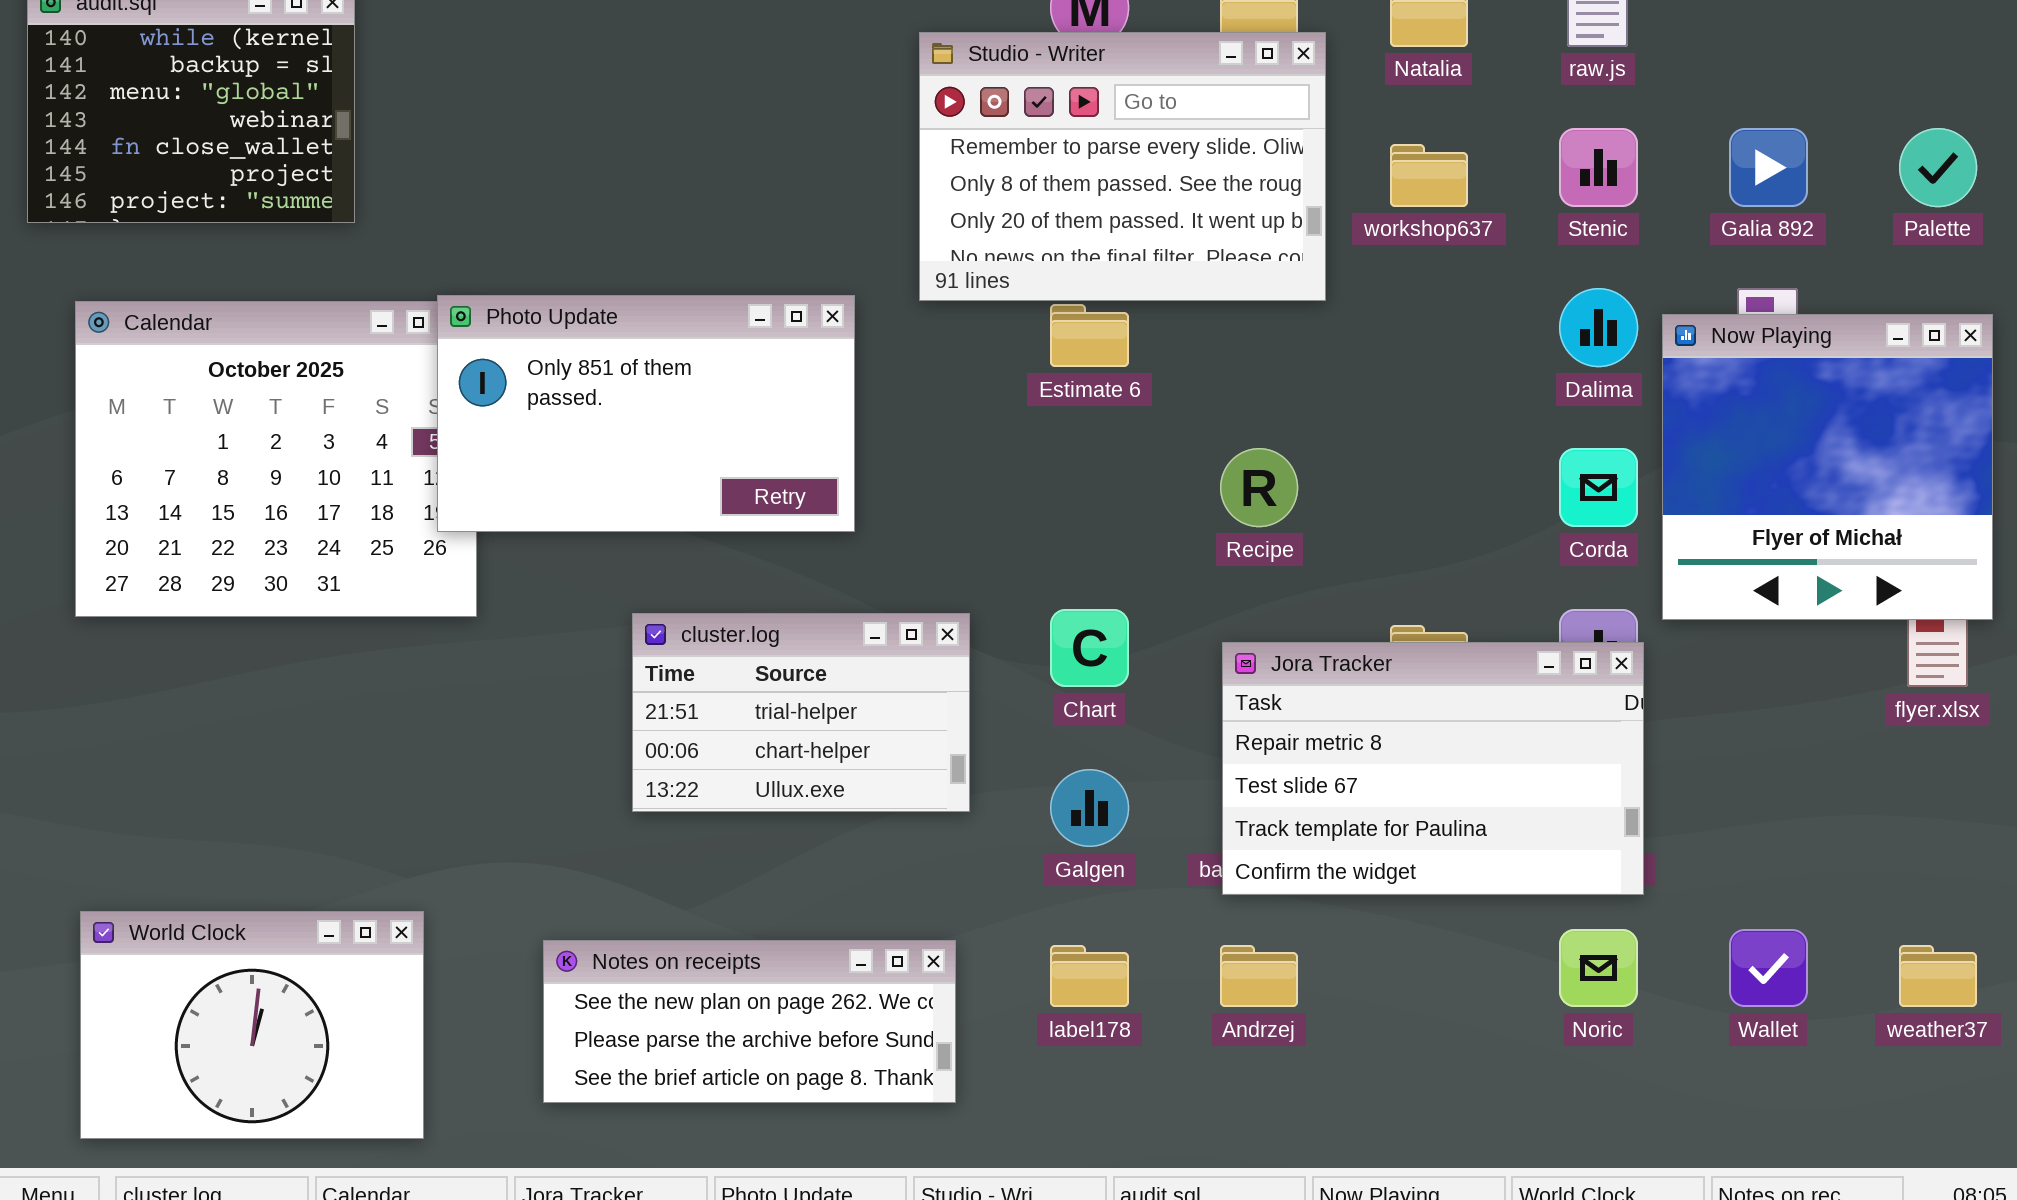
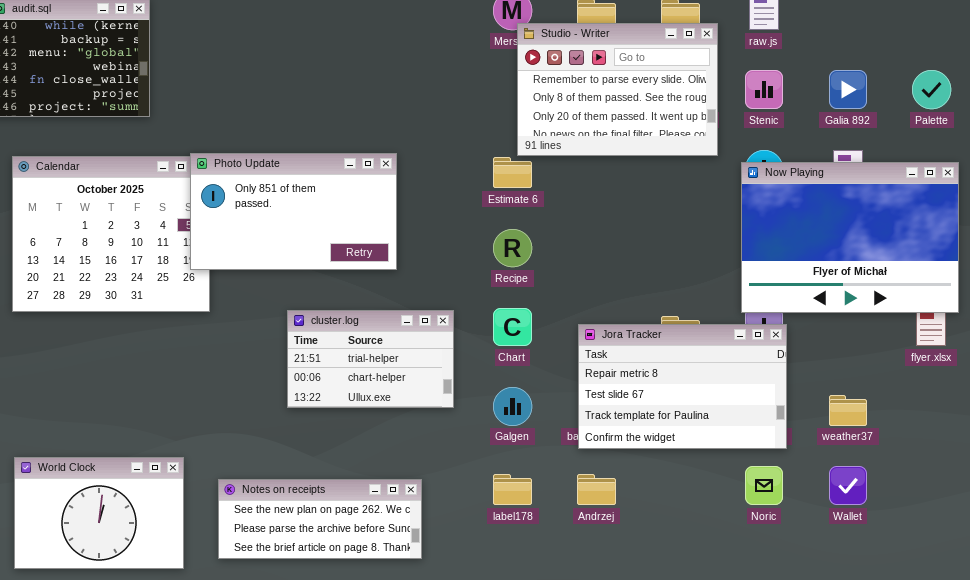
Studio - Writer: [919,32,1326,301] -> [517,23,718,156], moved
Now Playing: [1662,314,1993,620] -> [741,162,959,313], resized
Recipe: [1220,448,1298,527] -> [493,229,532,267], moved
Notes on receipts: [543,940,956,1103] -> [218,479,422,559], moved
weather37: [1899,945,1977,1007] -> [829,395,867,426], moved

